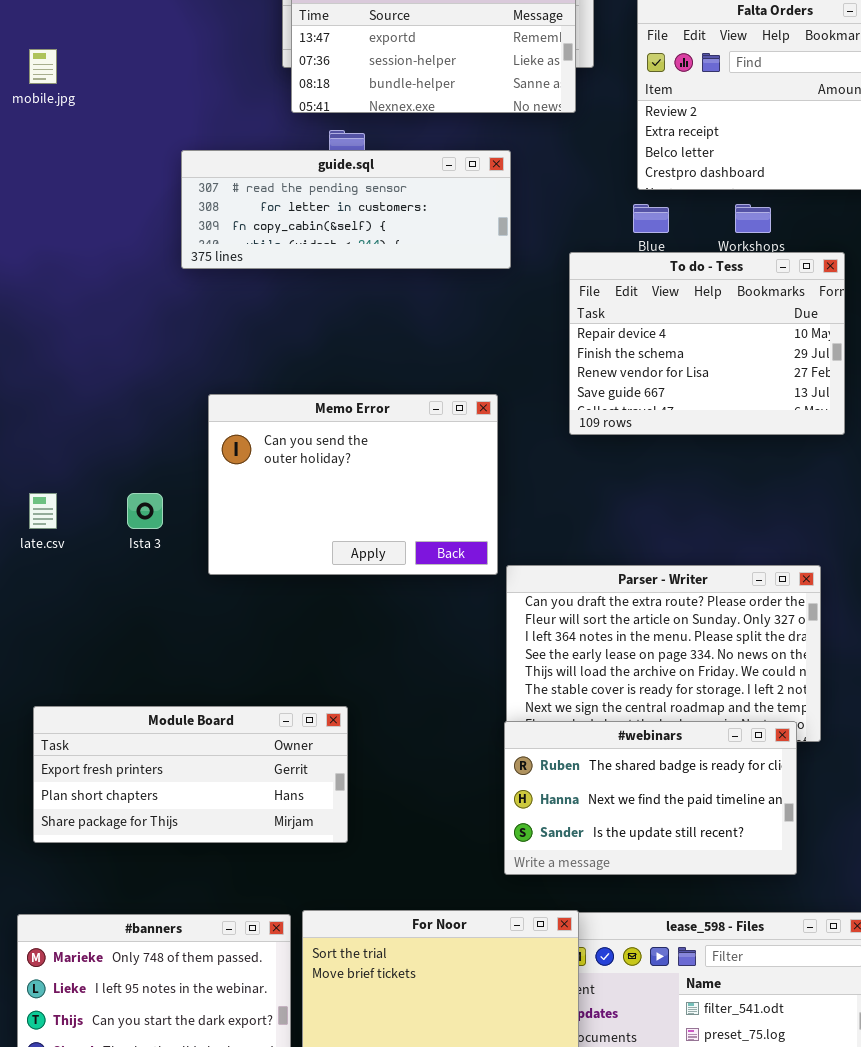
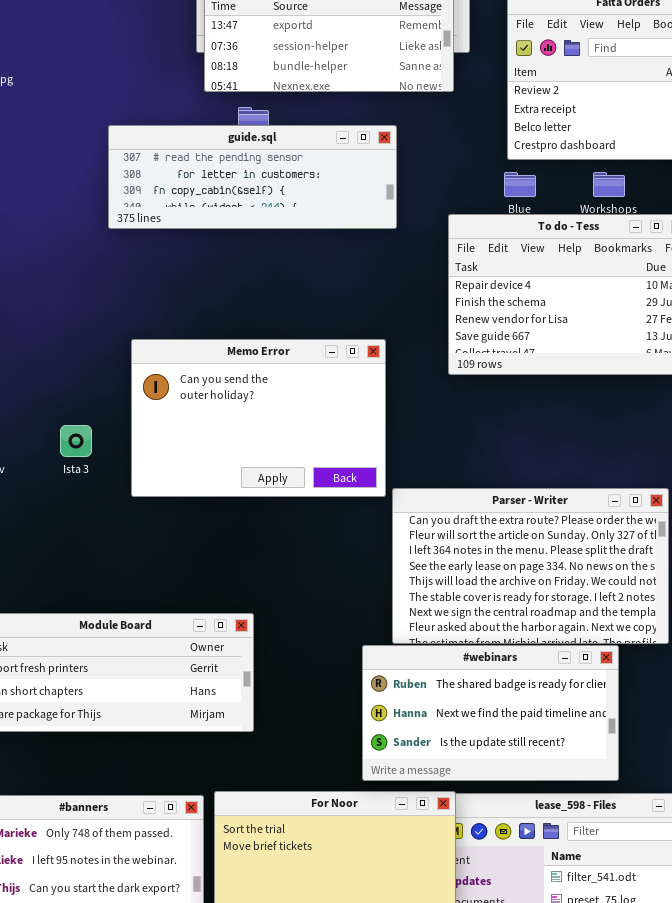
#webinars: [504,721,797,875] -> [362,645,619,781], moved

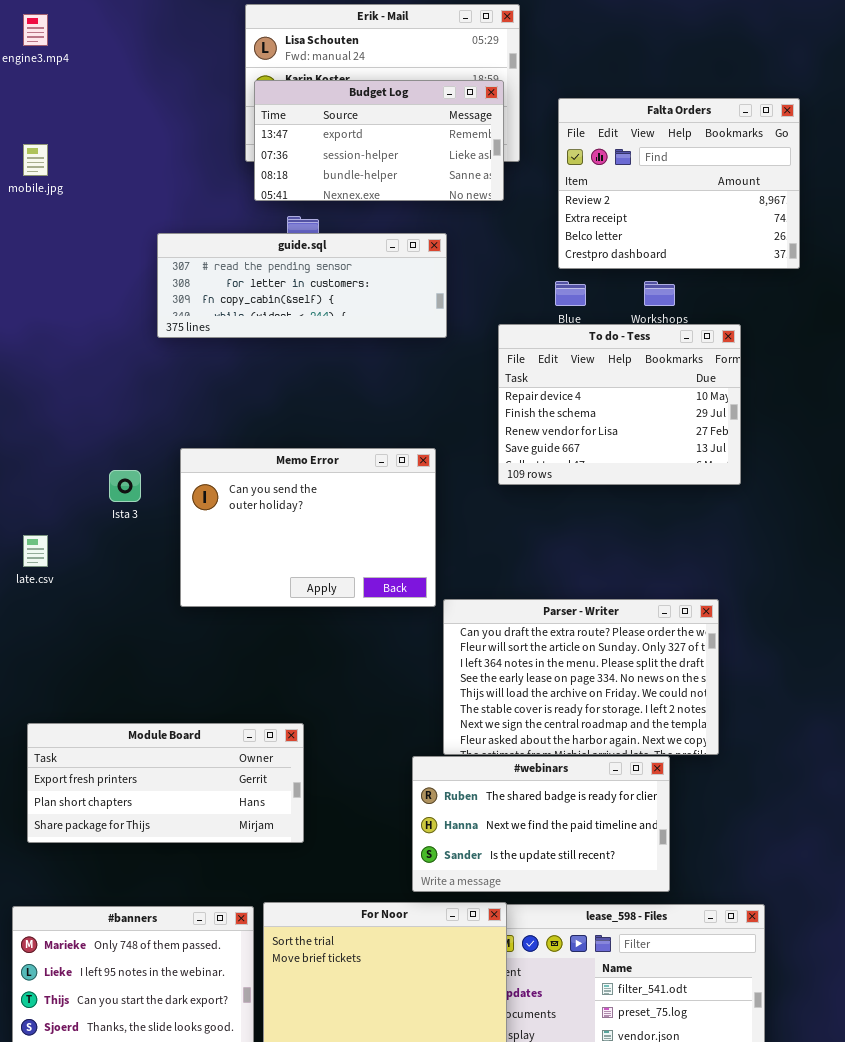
Ista 3: [60,425,92,457] -> [109,470,141,502], moved

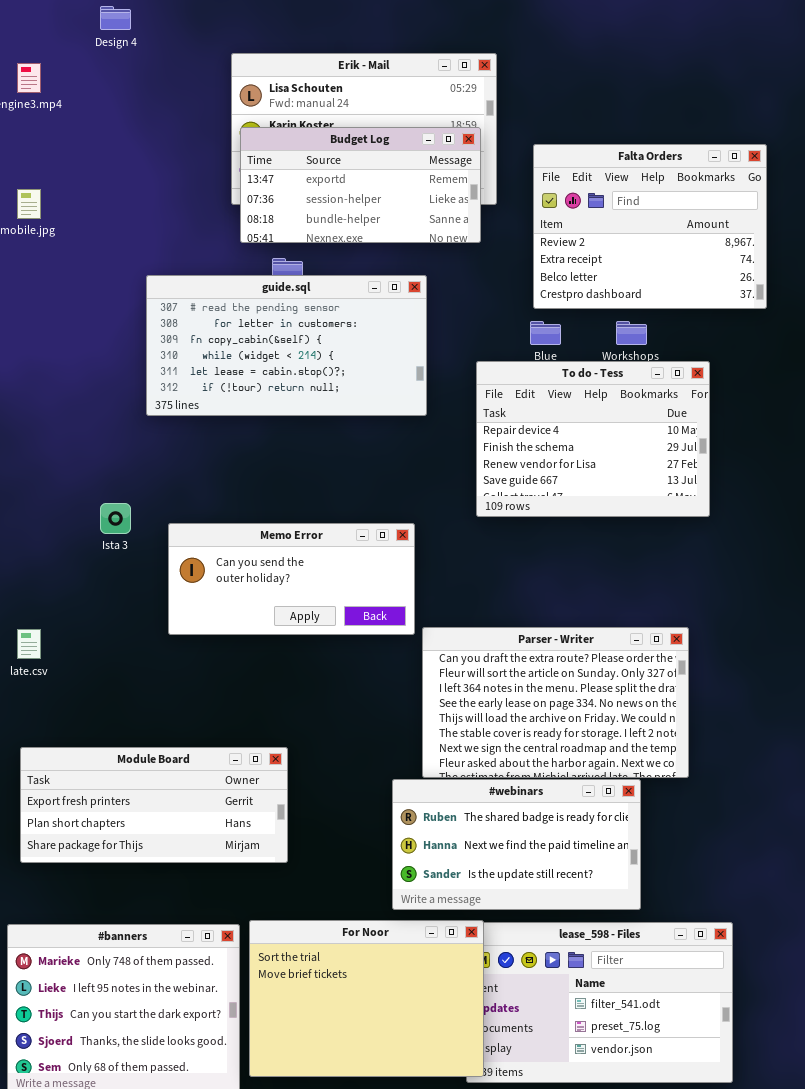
guide.sql: [157,233,447,338] -> [146,275,427,416], resized
Memo Error: [180,448,436,607] -> [168,523,415,635], resized
late.csv: [23,535,48,567] -> [17,629,41,659], moved

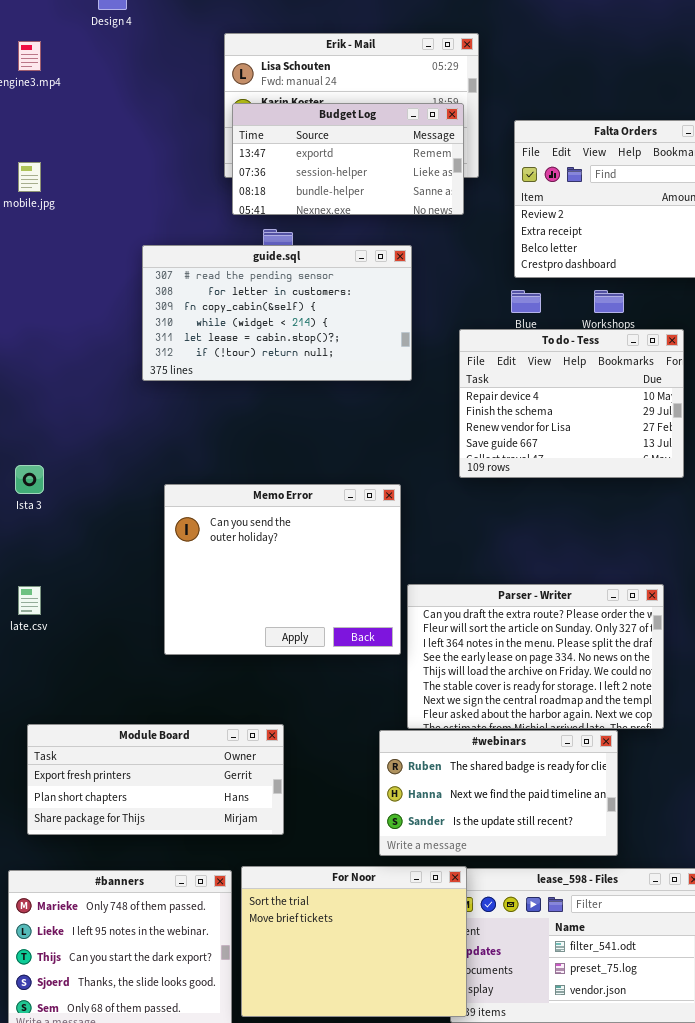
Ista 3: [100,503,131,534] -> [15,465,44,494], moved
Memo Error: [168,523,415,635] -> [164,484,401,655], resized
Module Board: [20,747,288,863] -> [27,724,284,835], moved

